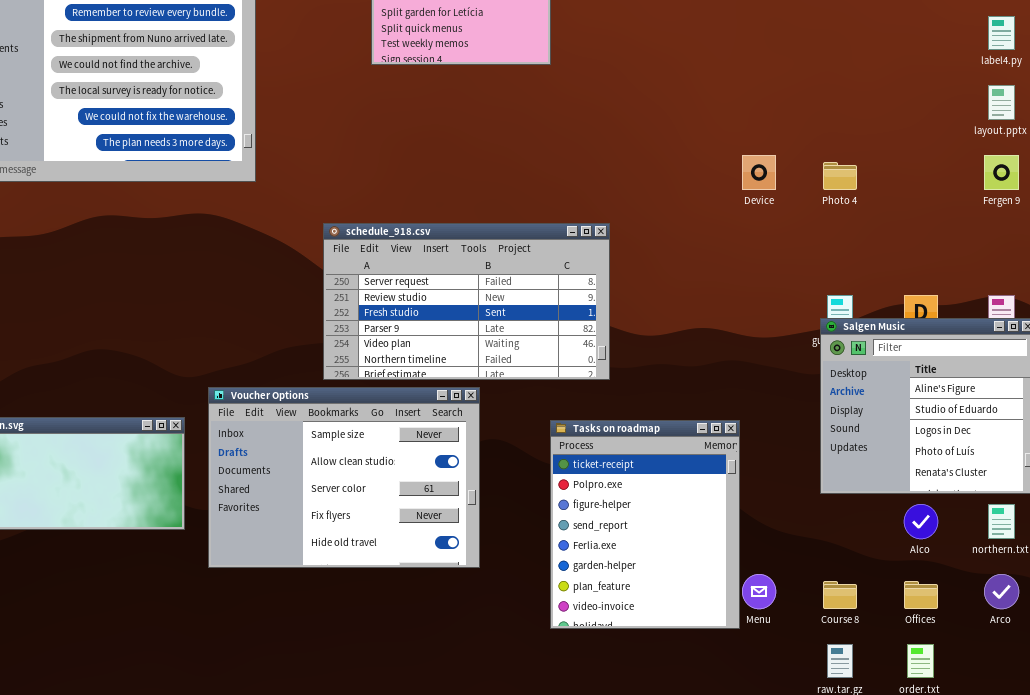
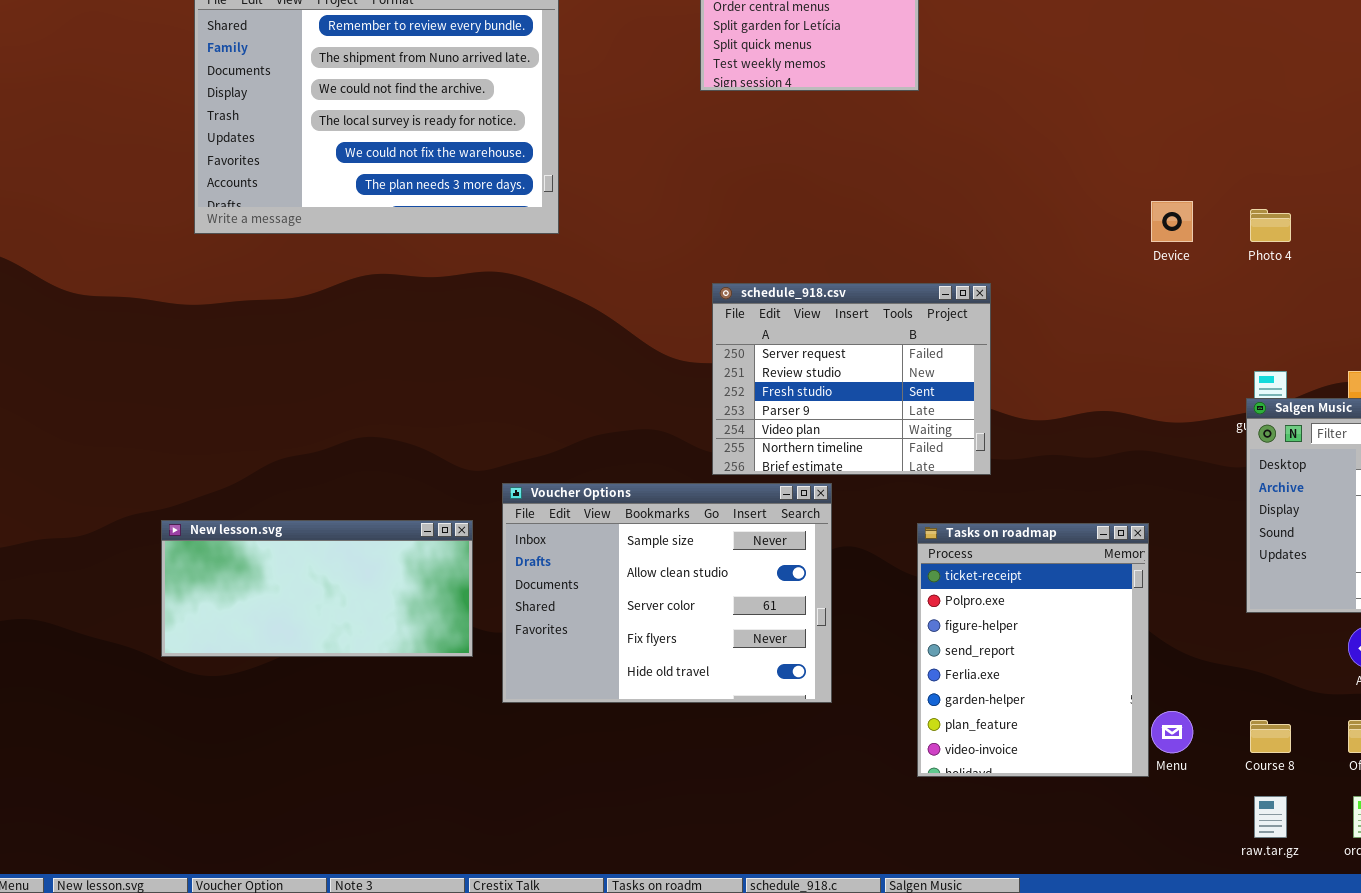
schedule_918.csv: [323,223,610,380] -> [712,283,991,475], resized

